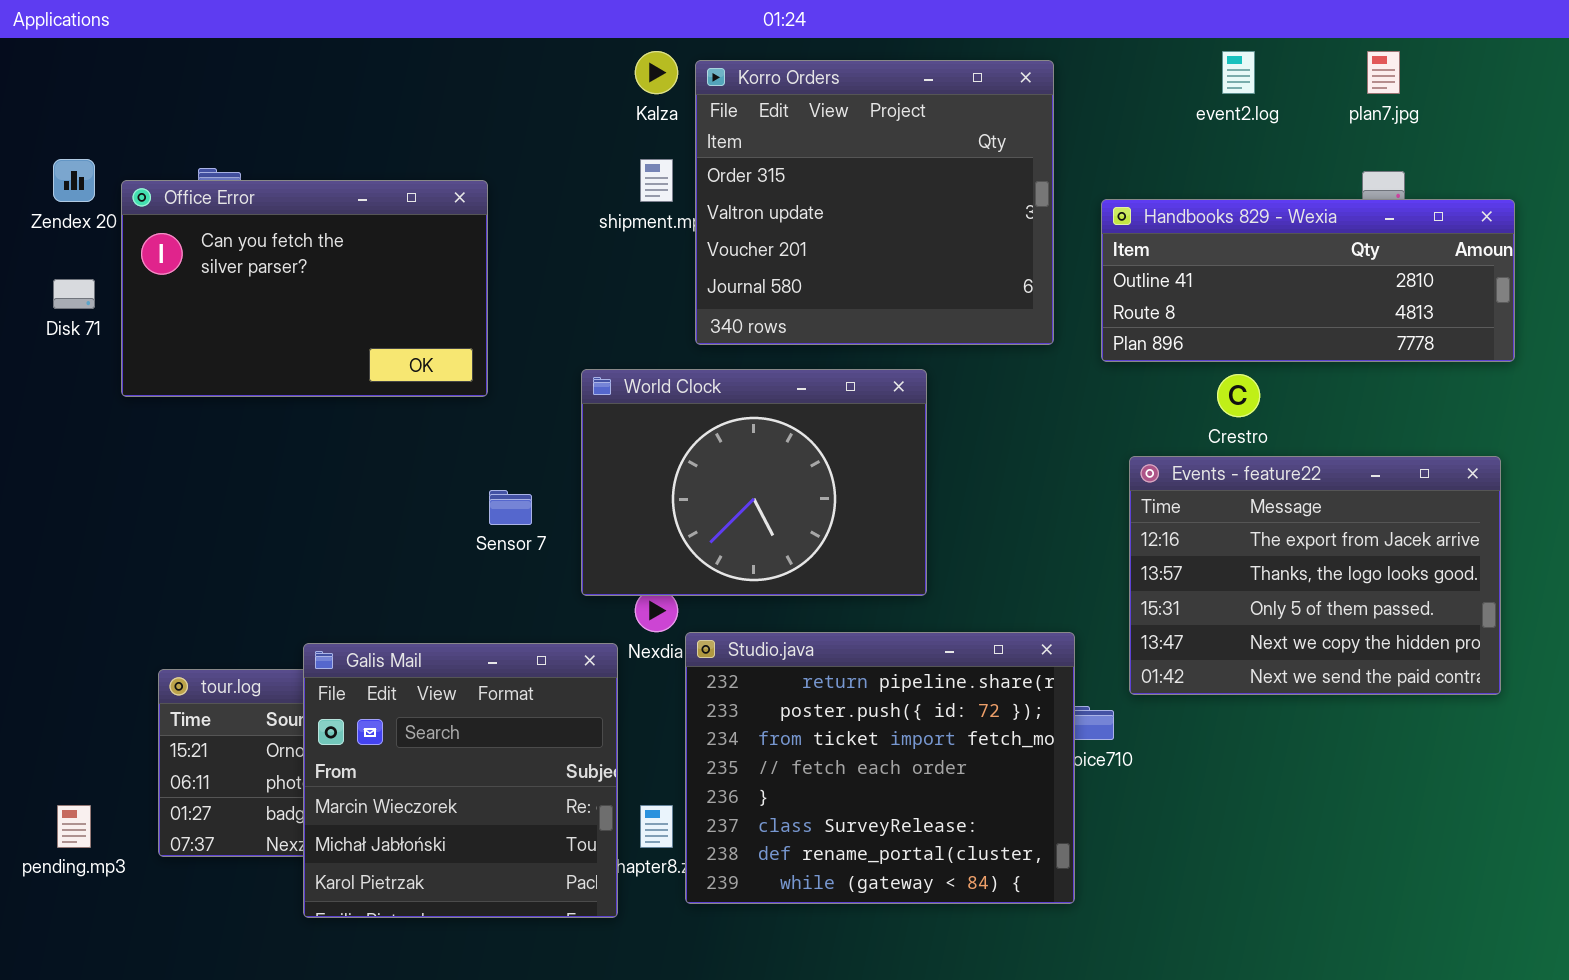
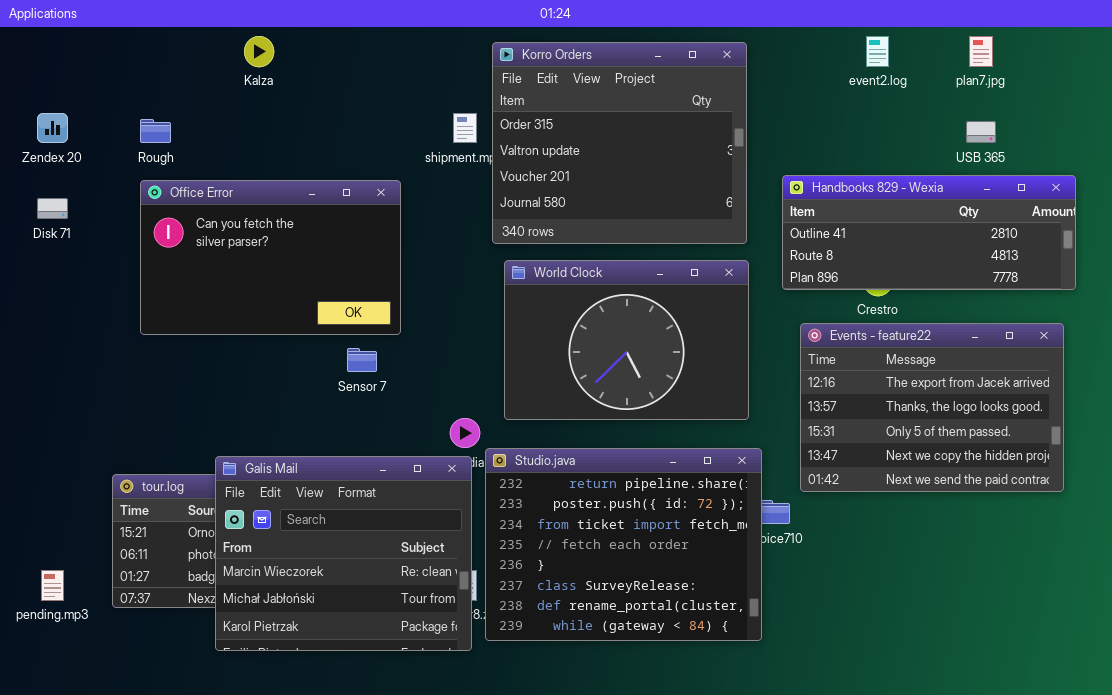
Kalza: [635,51,678,94] -> [244,36,274,67], moved
Office Error: [121,180,488,397] -> [140,180,401,335], moved
Handbooks 829 - Wexia: [1101,199,1515,362] -> [782,175,1076,290], moved
World Clock: [581,369,927,596] -> [504,260,749,420], moved
Galis Mail: [303,643,618,918] -> [215,456,472,651], resized

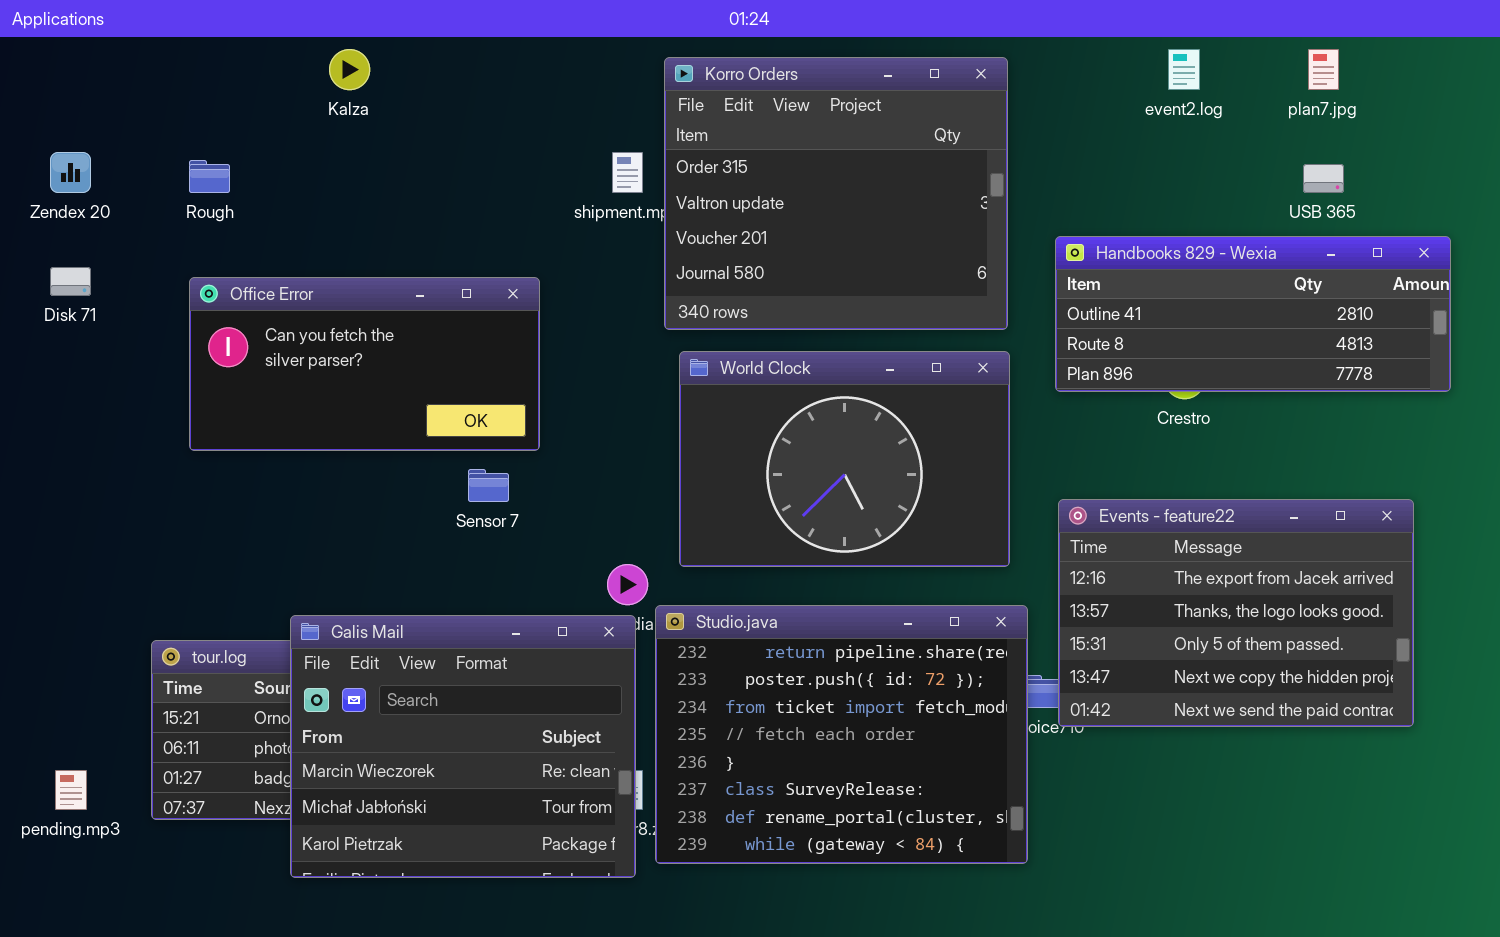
Office Error: [140,180,401,335] -> [189,277,540,451], resized
Events - feature22: [800,323,1064,492] -> [1058,499,1414,727], moved

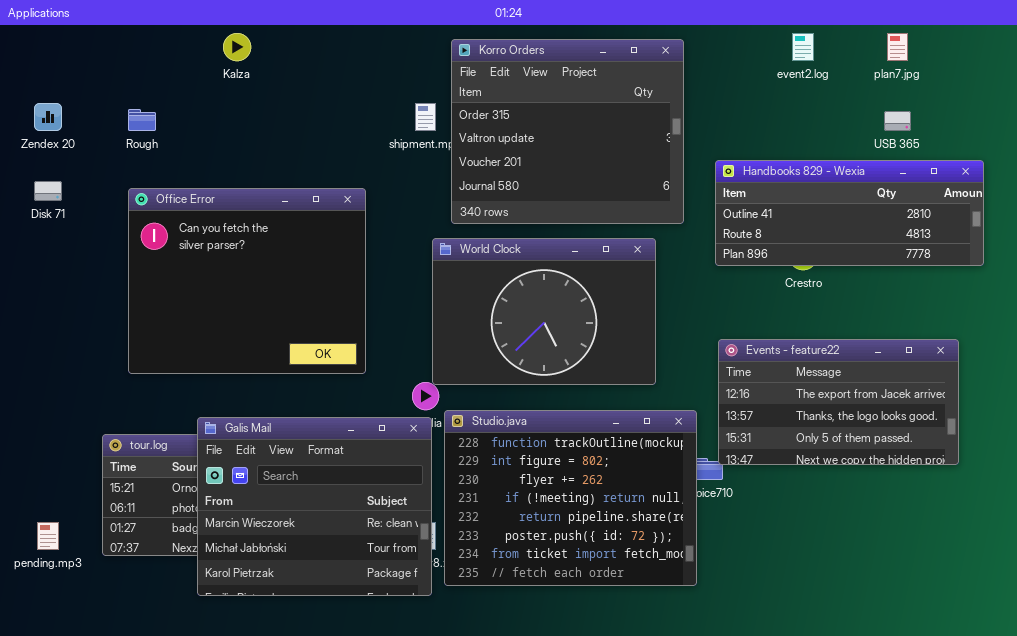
Office Error: [189,277,540,451] -> [128,188,366,374], resized
World Clock: [679,351,1010,567] -> [432,238,656,385], moved
Events - feature22: [1058,499,1414,727] -> [718,339,959,465], resized
Studio.java: [655,605,1028,864] -> [444,410,697,586], scrolled up 4 rows

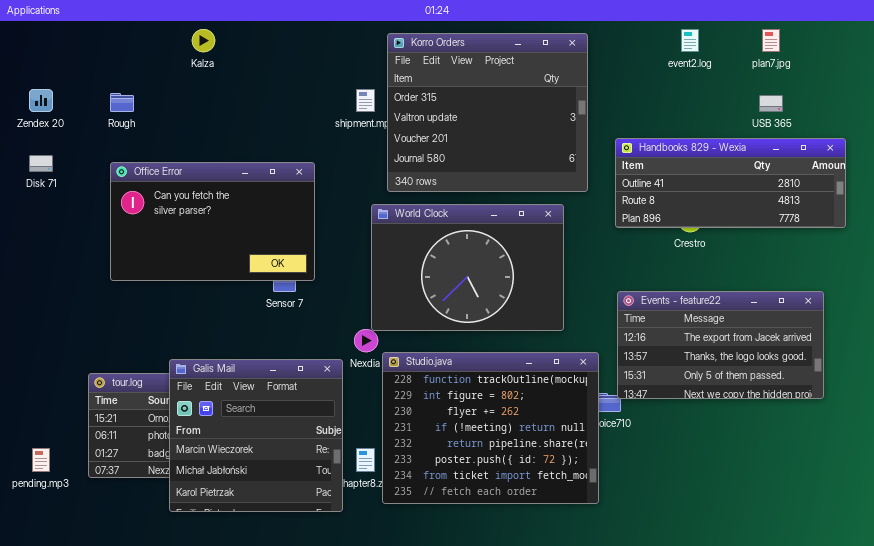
Office Error: [128,188,366,374] -> [110,162,315,281], resized
Galis Mail: [197,417,432,596] -> [169,359,343,512], resized

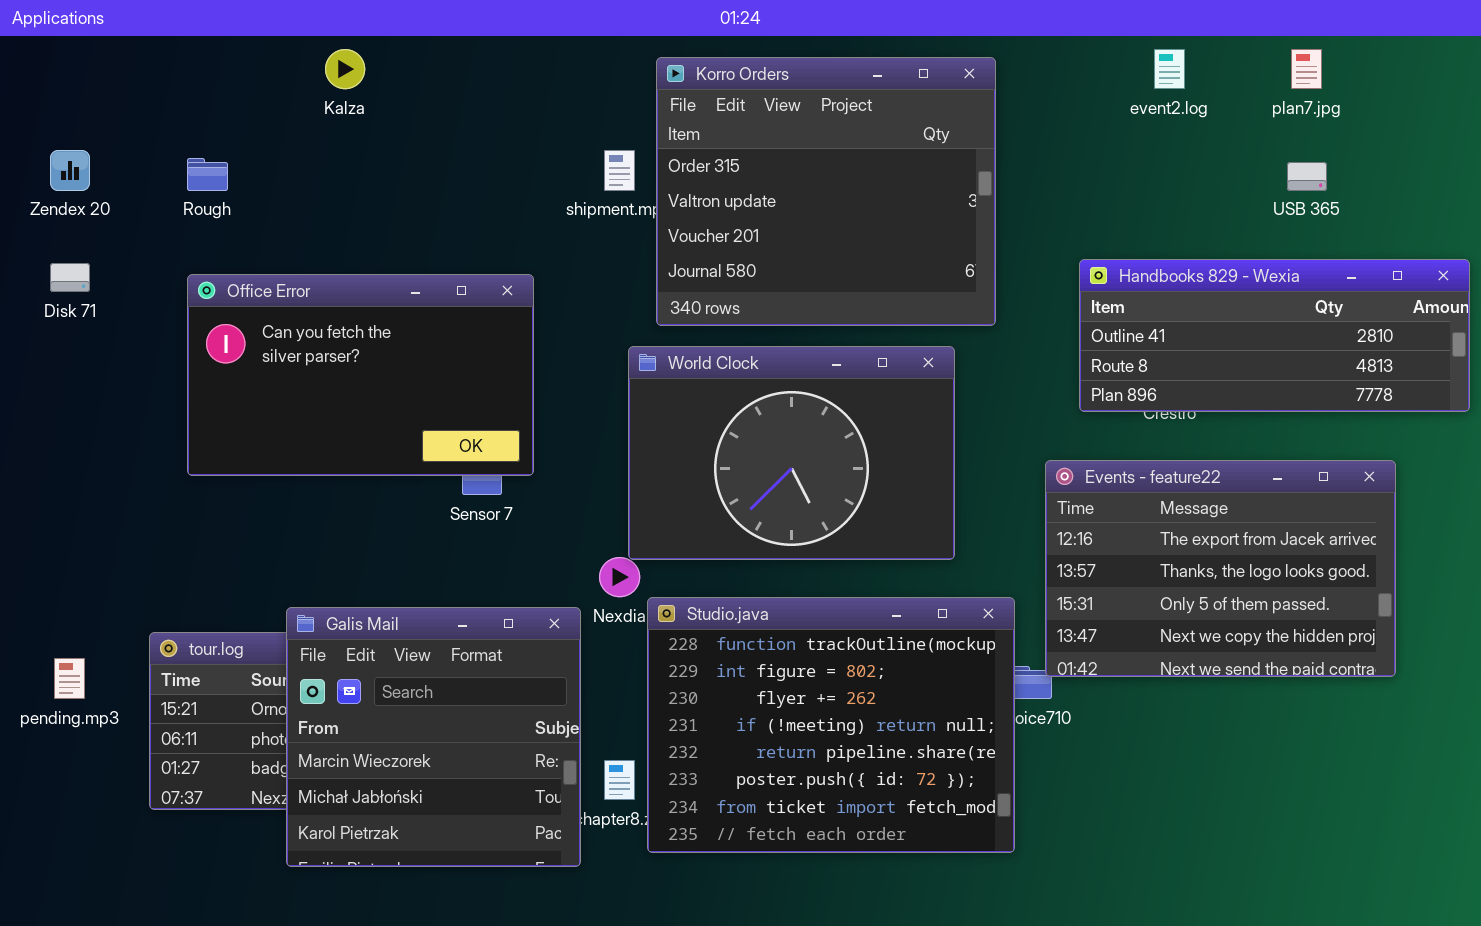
Handbooks 829 - Wexia: [615,138,846,228] -> [1079,259,1470,412], moved
Events - feature22: [617,291,824,399] -> [1045,460,1396,677], resized
pending.mp3: [32,448,50,472] -> [54,658,85,699], moved

